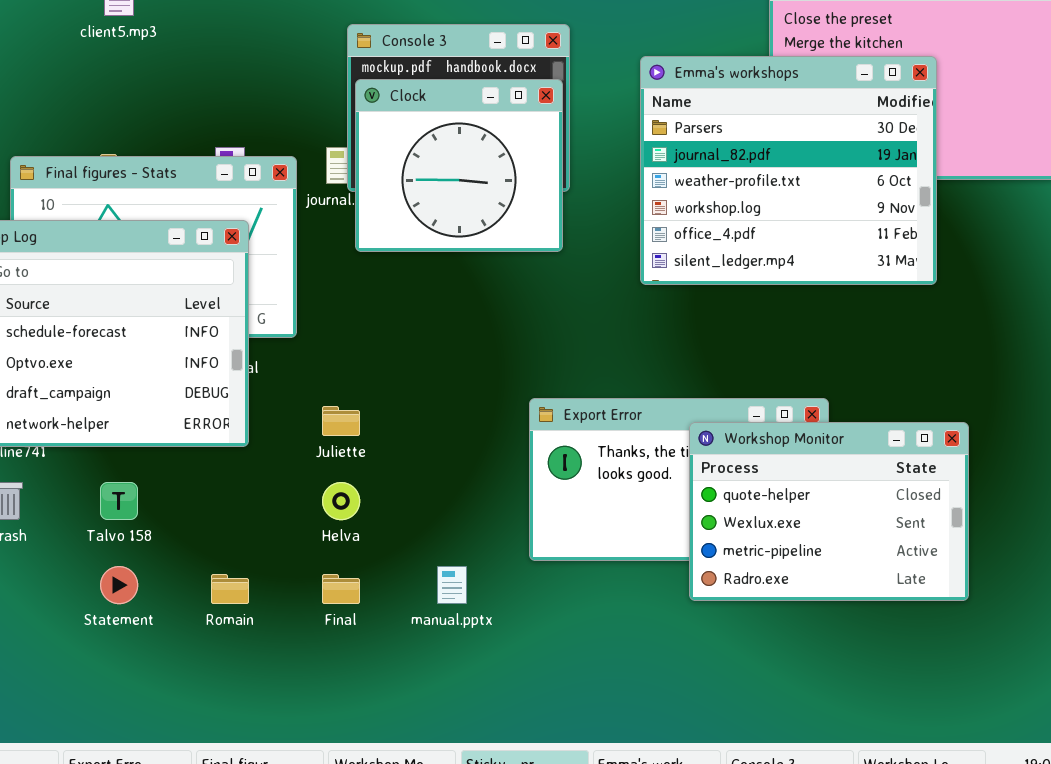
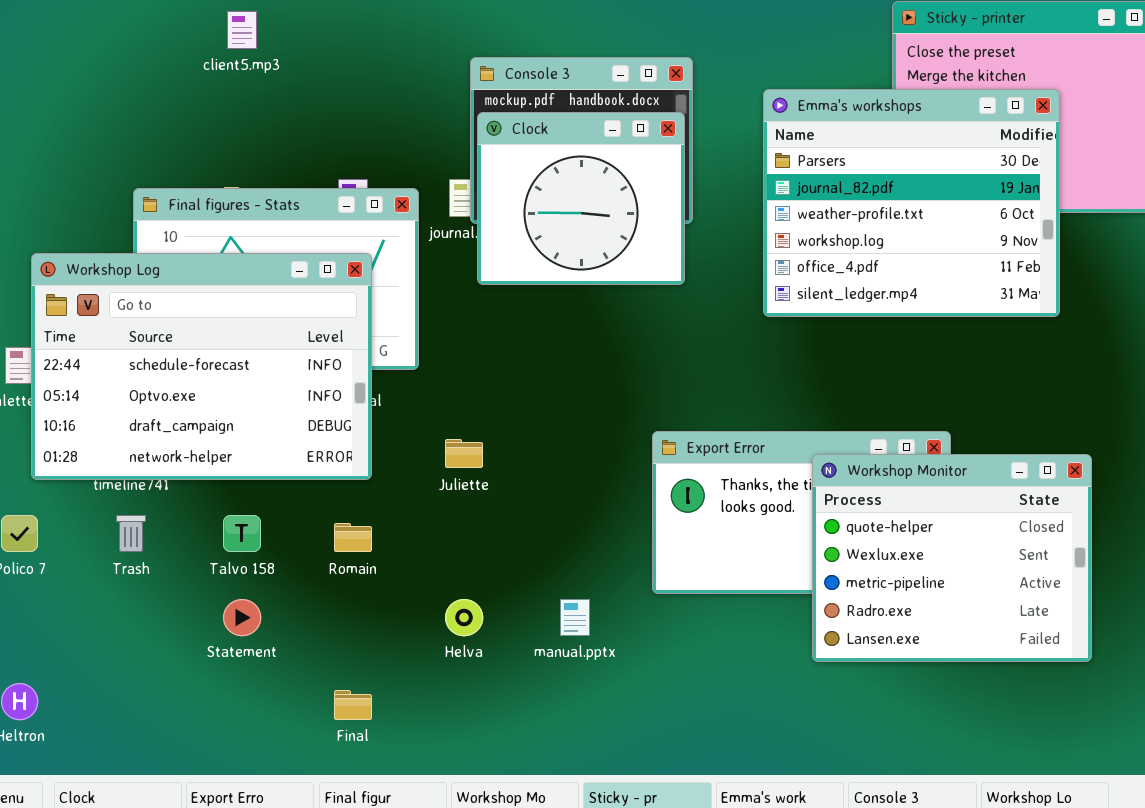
Workshop Monitor: [689,422,969,601] -> [812,454,1092,662], resized
Helva: [322,482,360,520] -> [445,599,483,636], moved
Romain: [211,574,249,604] -> [334,523,372,552], moved
Final: [322,574,360,604] -> [334,690,372,720], moved

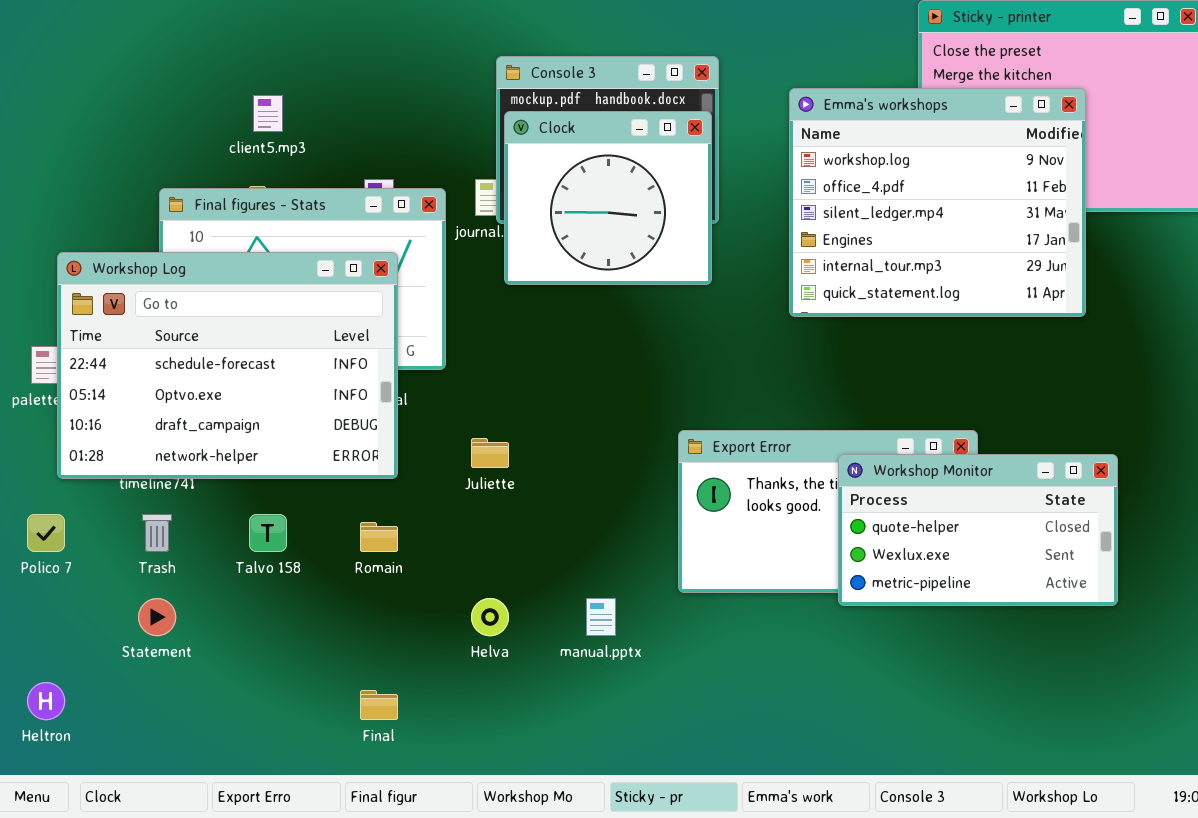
client5.mp3: [227,11,257,49] -> [253,95,283,132], moved
Emma's workshops: [763,89,1060,317] -> [789,88,1086,317], scrolled down 3 rows
Workshop Monitor: [812,454,1092,662] -> [838,454,1118,606], resized
Statement: [223,599,261,636] -> [138,598,176,636], moved

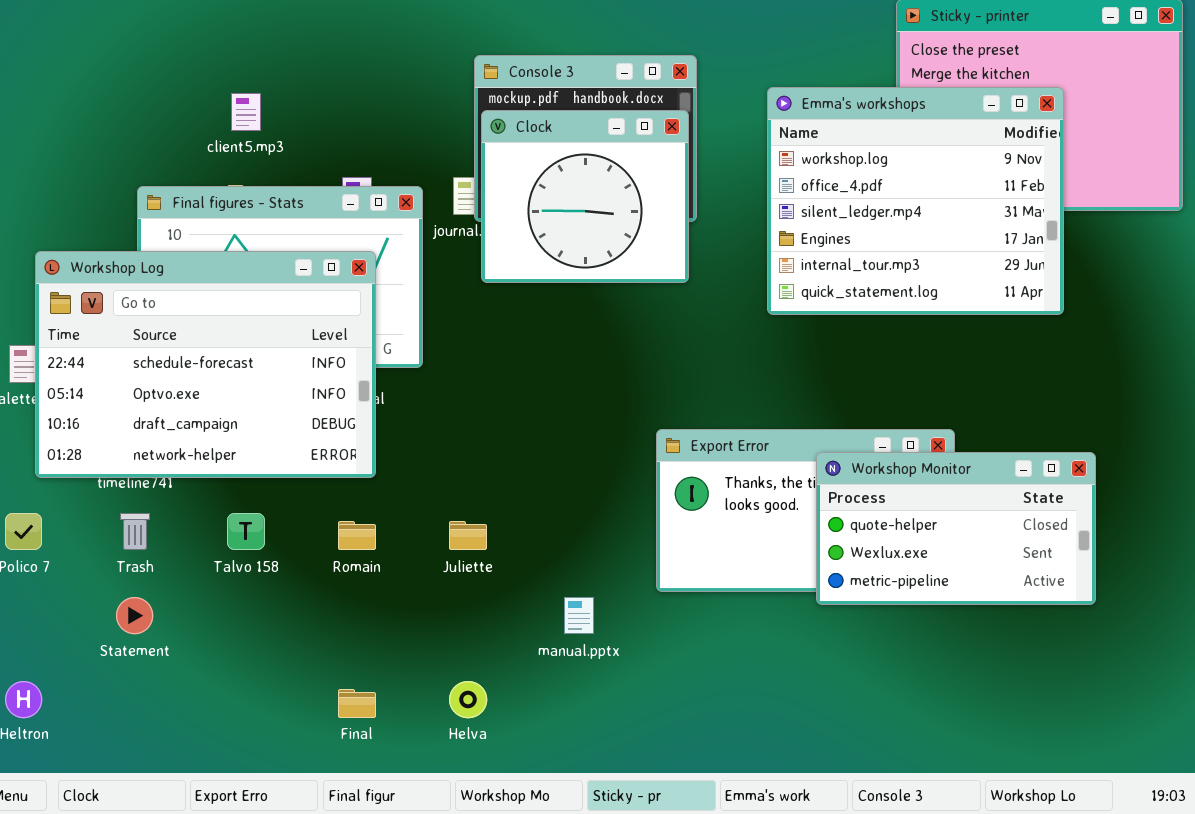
Juliette: [471,438,509,468] -> [449,521,487,550], moved
Helva: [471,598,509,636] -> [449,681,487,718], moved

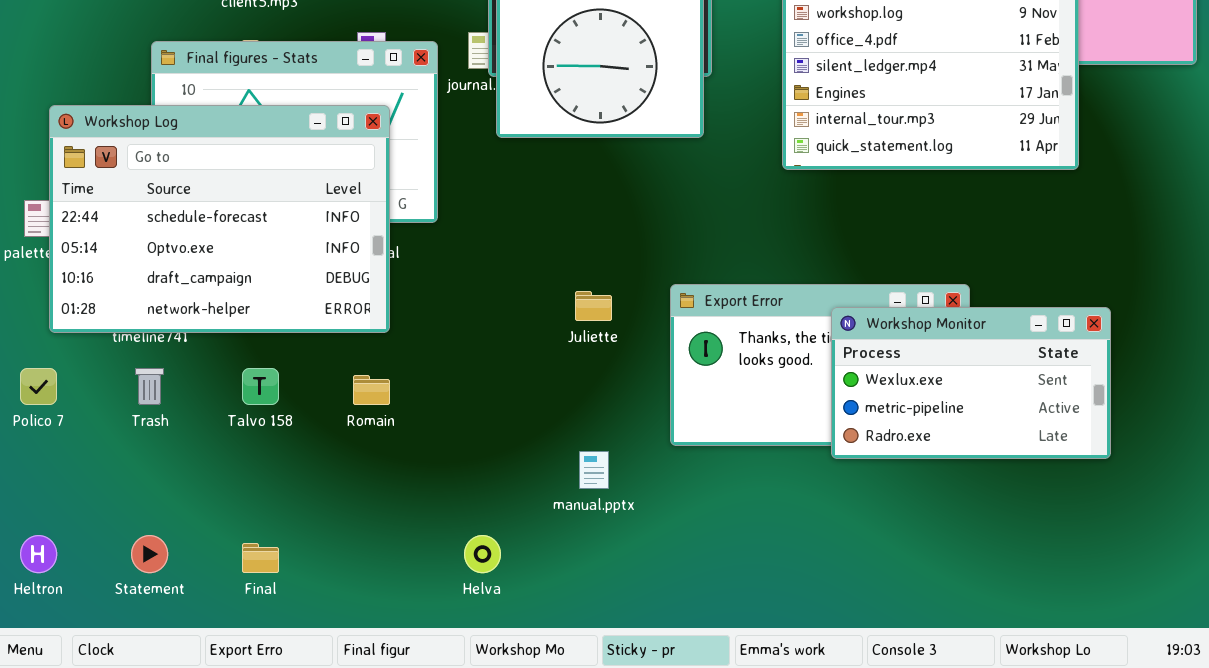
Workshop Monitor: [816,452,1096,605] -> [831,307,1111,459], scrolled down 1 row
Juliette: [449,521,487,550] -> [575,291,612,321], moved
Statement: [116,597,153,634] -> [131,535,168,573], moved
Final: [338,689,376,718] -> [242,543,279,573], moved

